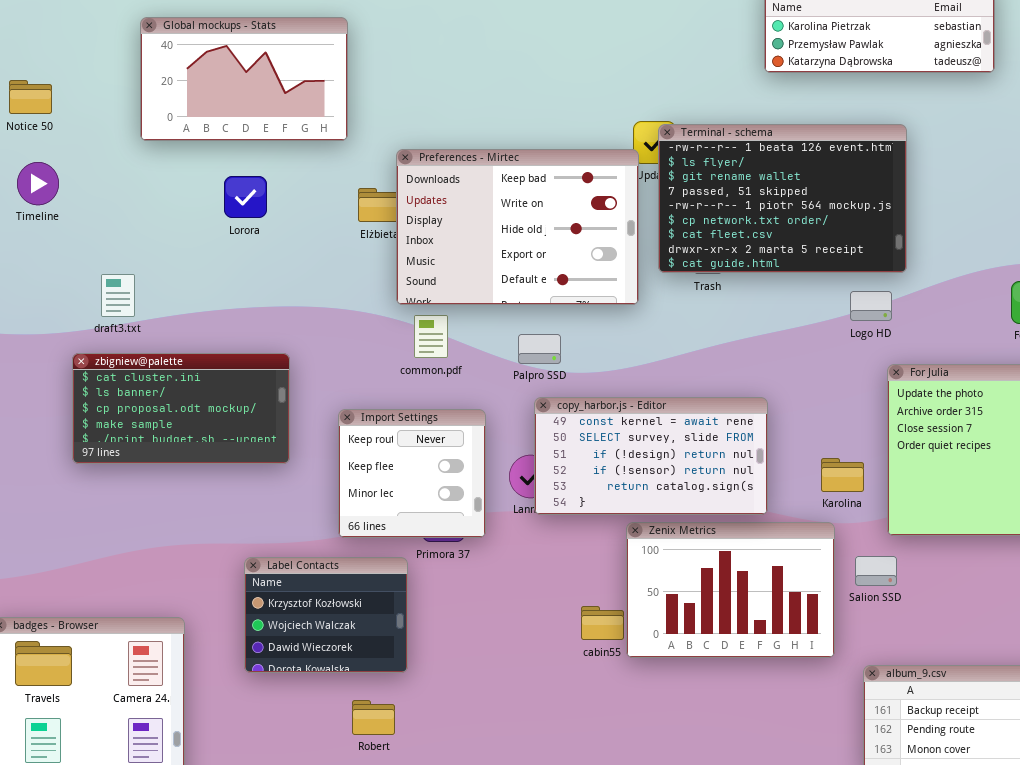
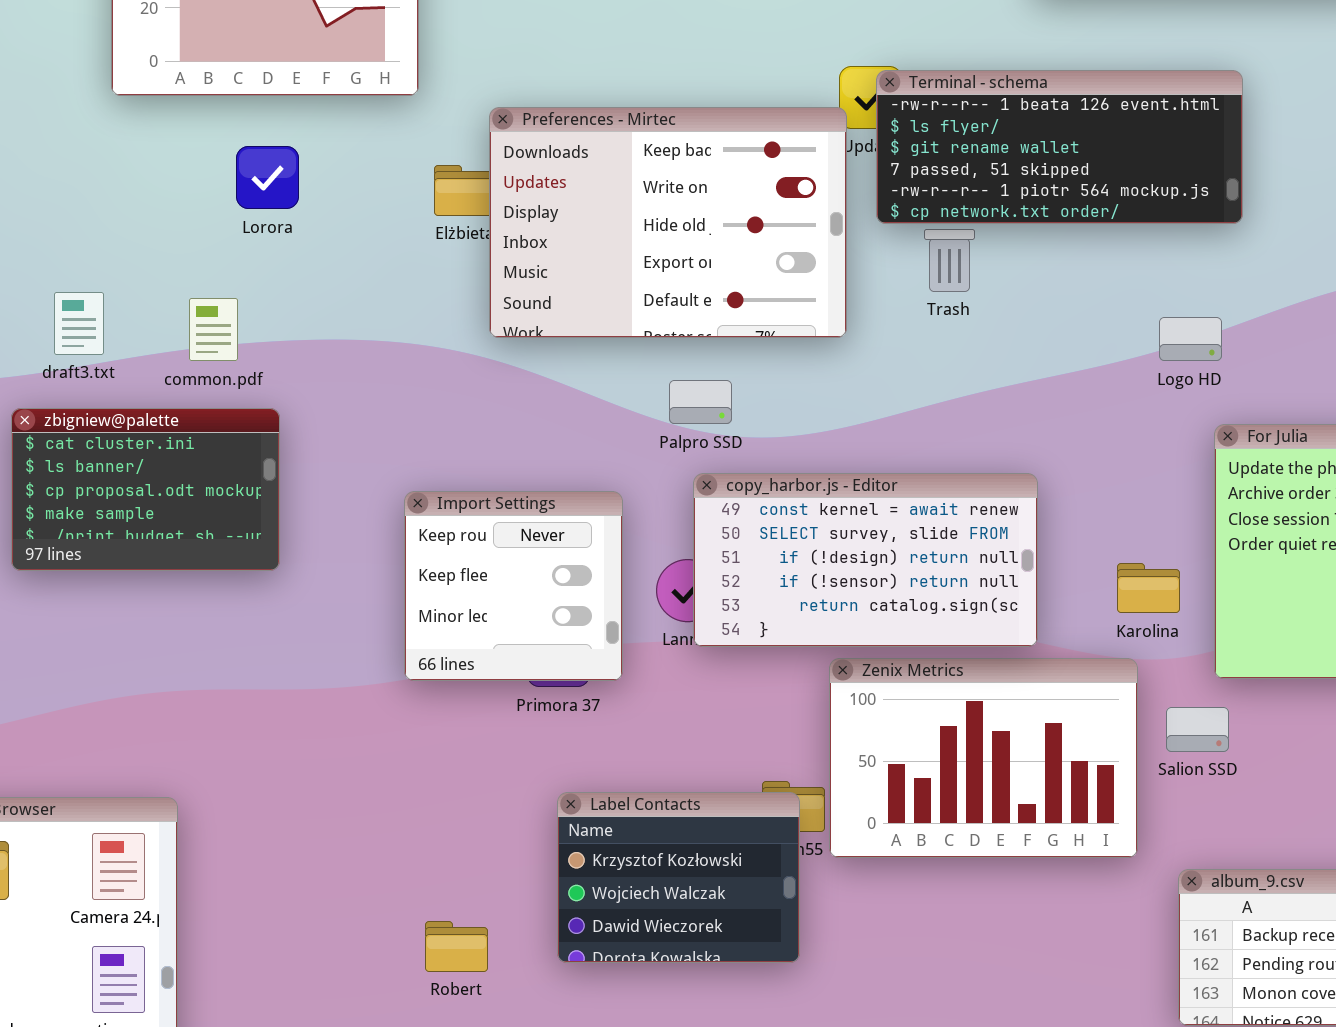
Terminal - schema: [658,124,907,273] -> [876,70,1243,224], resized
common.pdf: [414,315,448,358] -> [189,298,238,361], moved
zbigniew@palette: [72,353,290,464] -> [11,408,280,571], resized
Label Contacts: [244,557,408,673] -> [557,792,800,963], moved

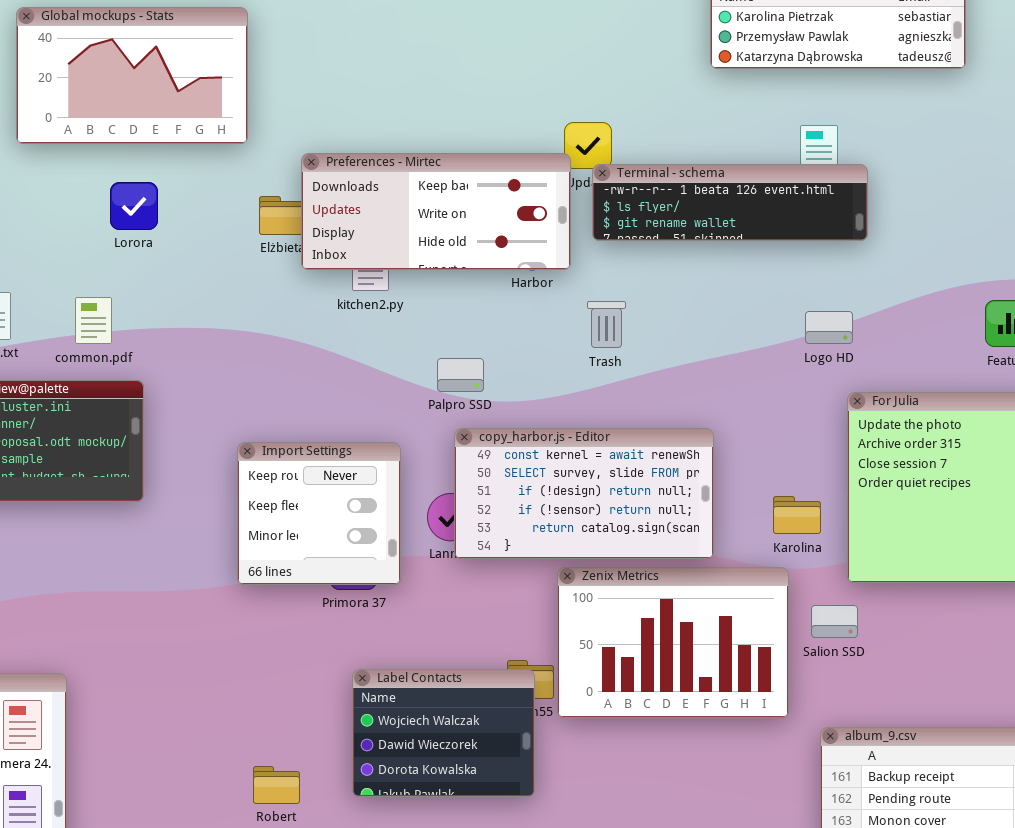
Terminal - schema: [876,70,1243,224] -> [592,164,868,241], resized
Preferences - Mirtec: [489,107,847,338] -> [301,153,571,270], resized
Trash: [924,229,975,292] -> [587,301,626,348], moved
Label Contacts: [557,792,800,963] -> [352,669,535,797], scrolled down 1 row

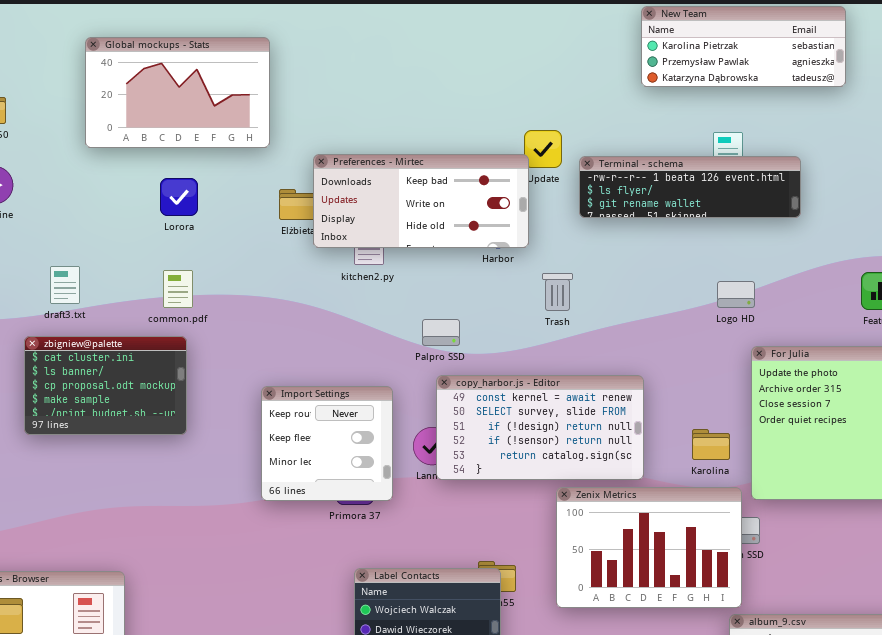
Terminal - schema: [592,164,868,241] -> [579,156,801,218], moved
common.pdf: [75,297,112,344] -> [163,270,193,308], moved
Zenix Metrics: [557,567,789,718] -> [556,487,742,608], moved

